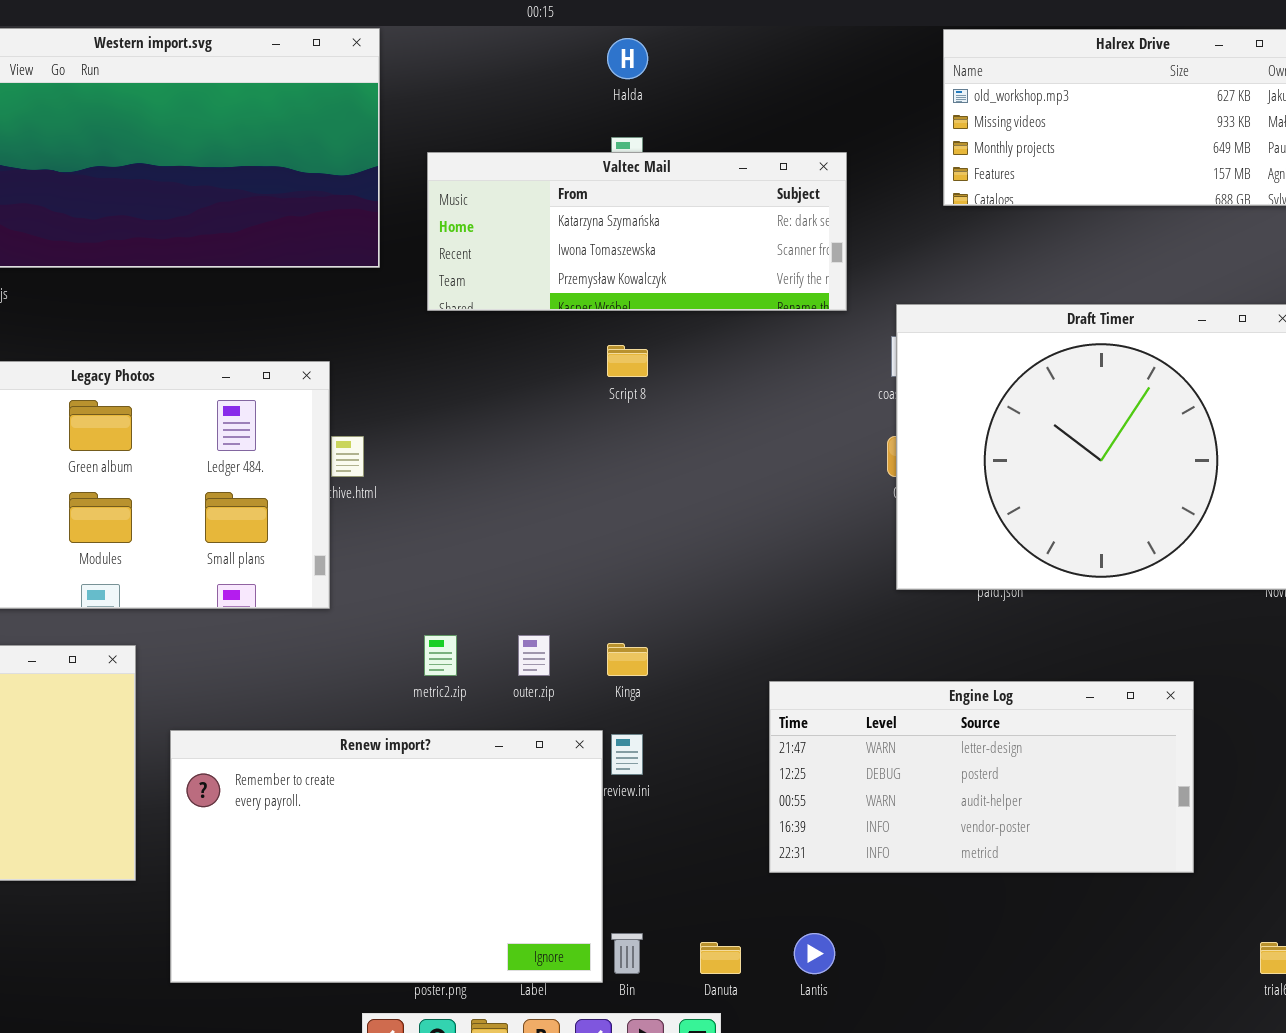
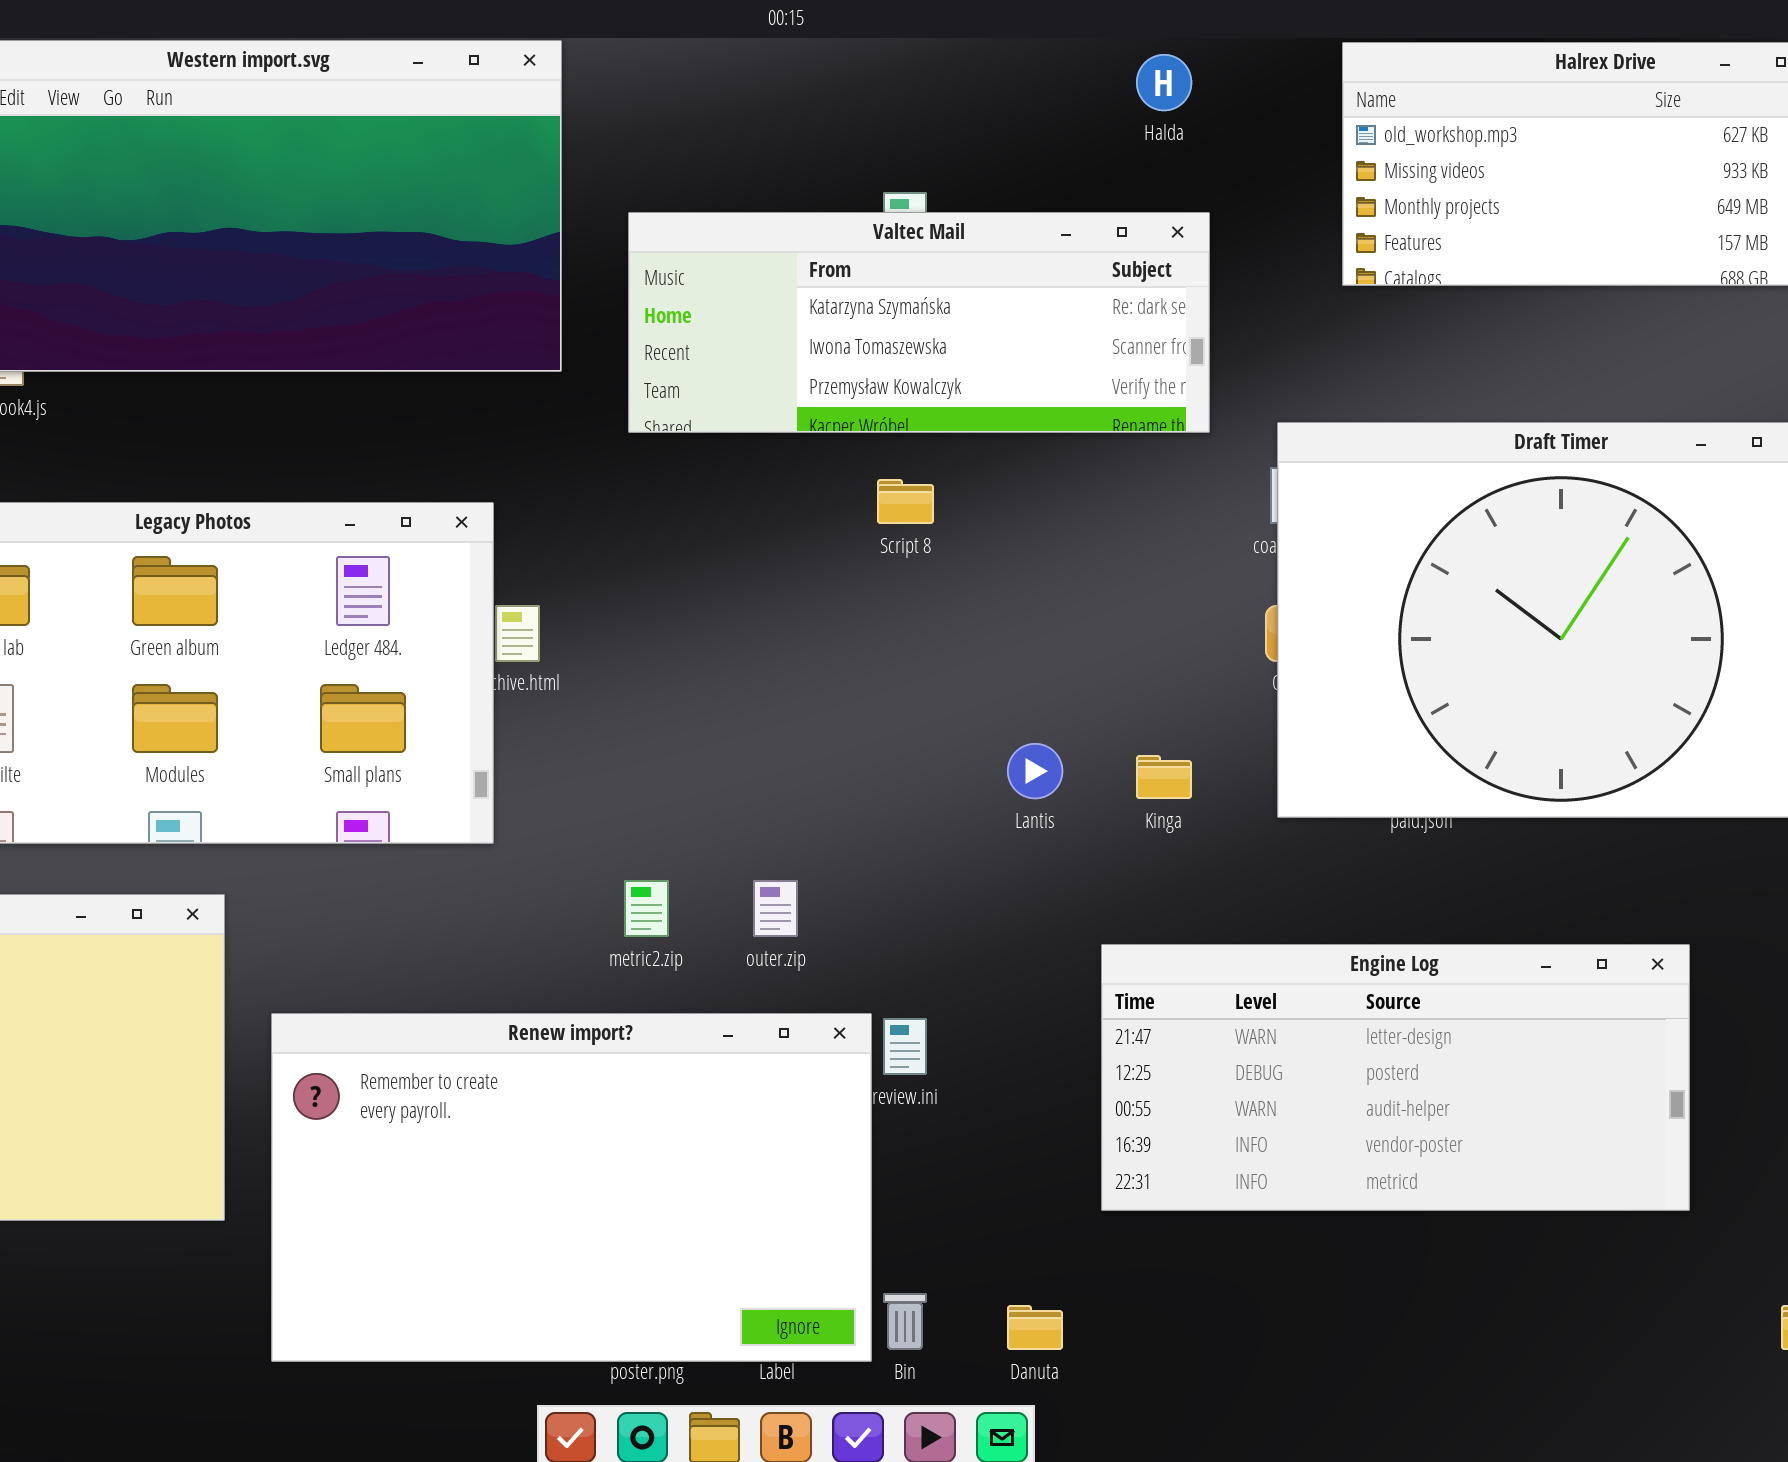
Halda: [607,38,648,79] -> [1136,54,1192,111], moved
Kinga: [607,643,648,676] -> [1136,755,1192,799], moved
Lantis: [794,933,835,974] -> [1007,743,1063,799], moved

